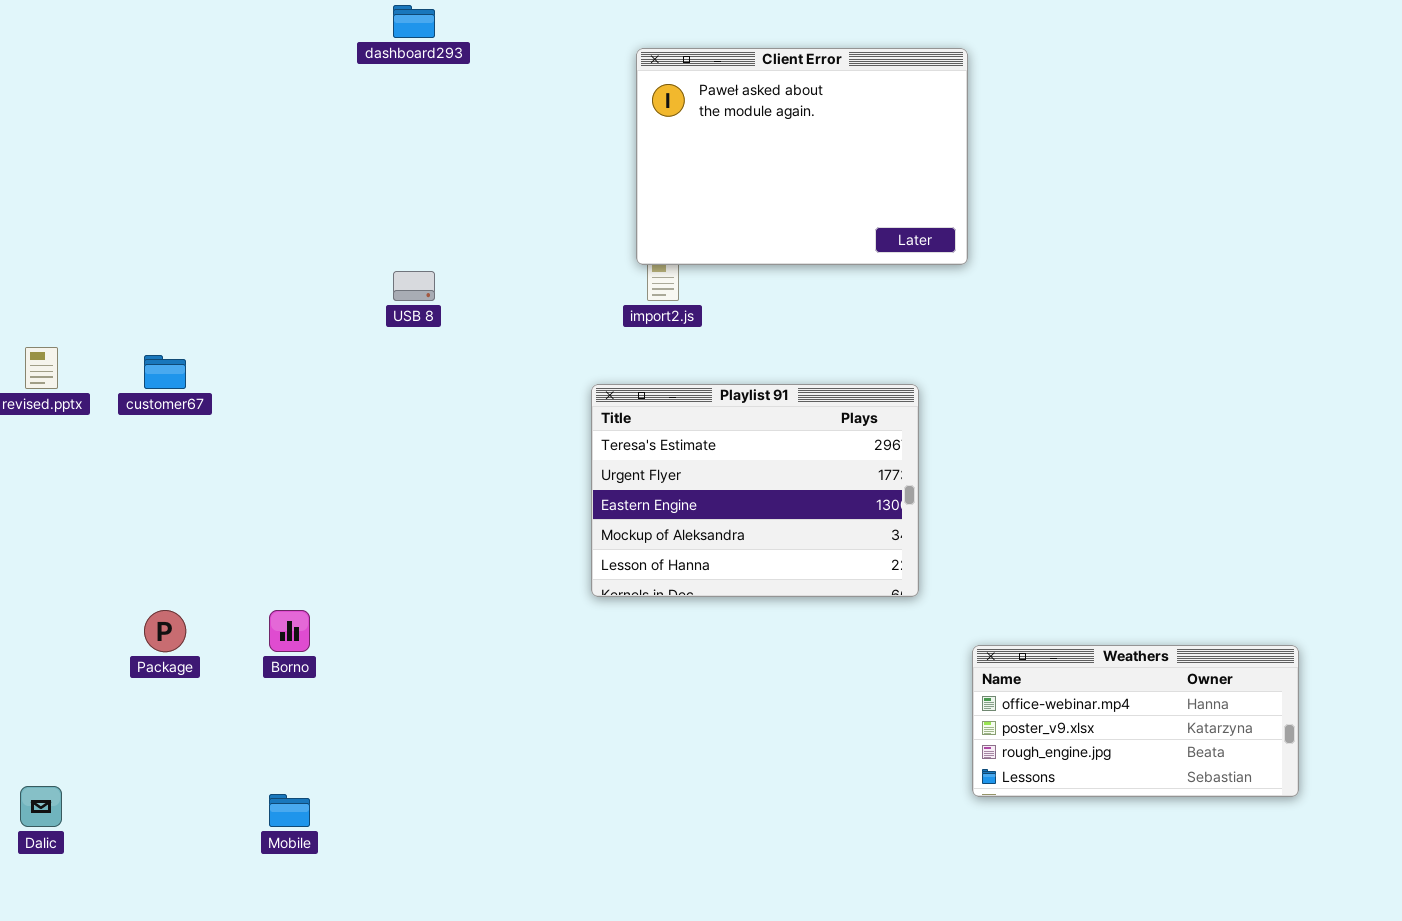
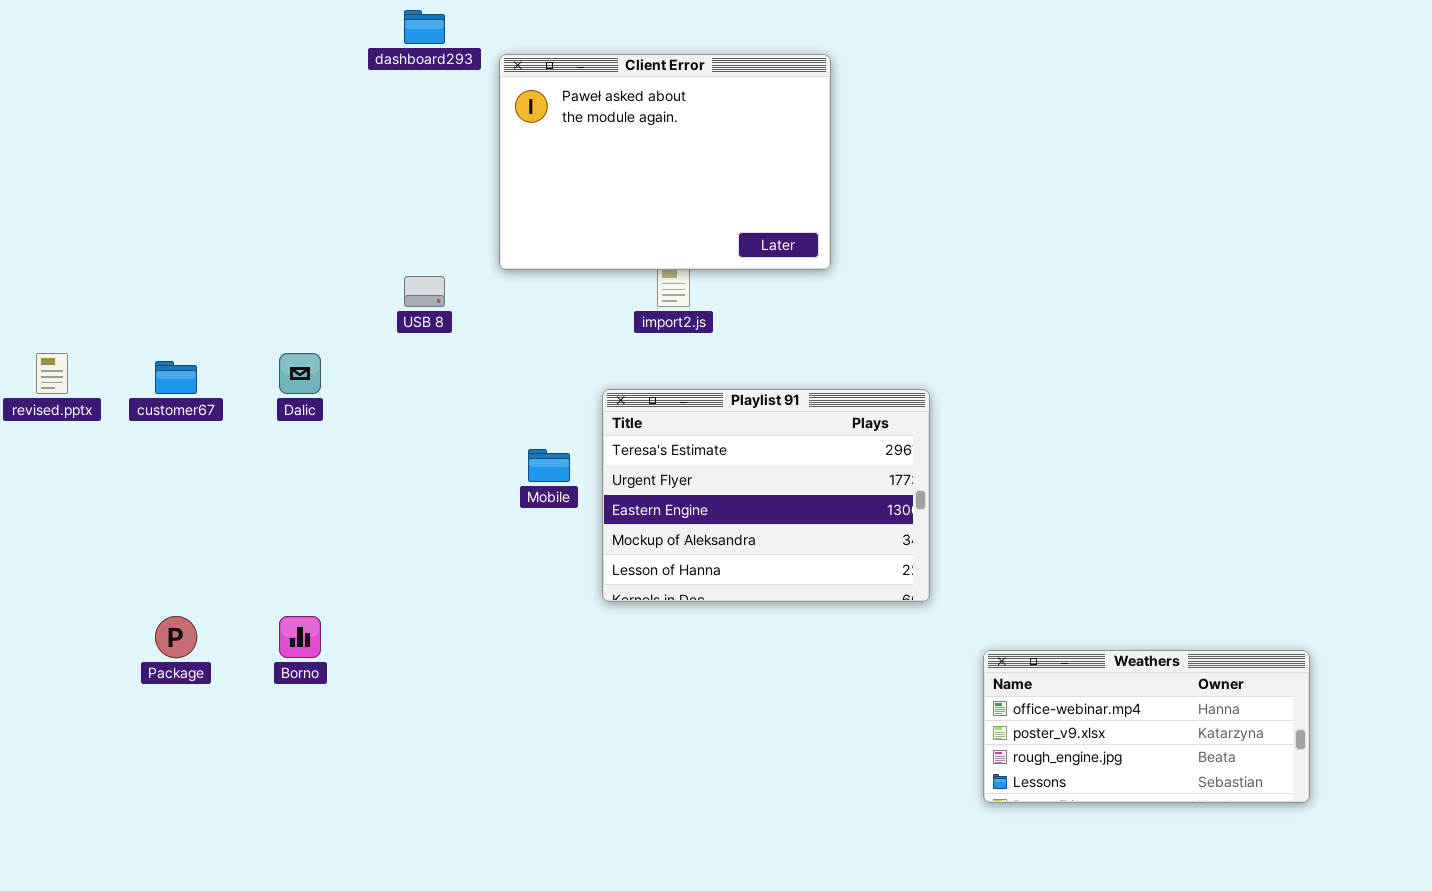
Client Error: [636,48,968,265] -> [499,54,831,270], moved
Dalic: [20,786,62,827] -> [279,353,321,394], moved
Mobile: [269,794,310,827] -> [528,449,570,482], moved

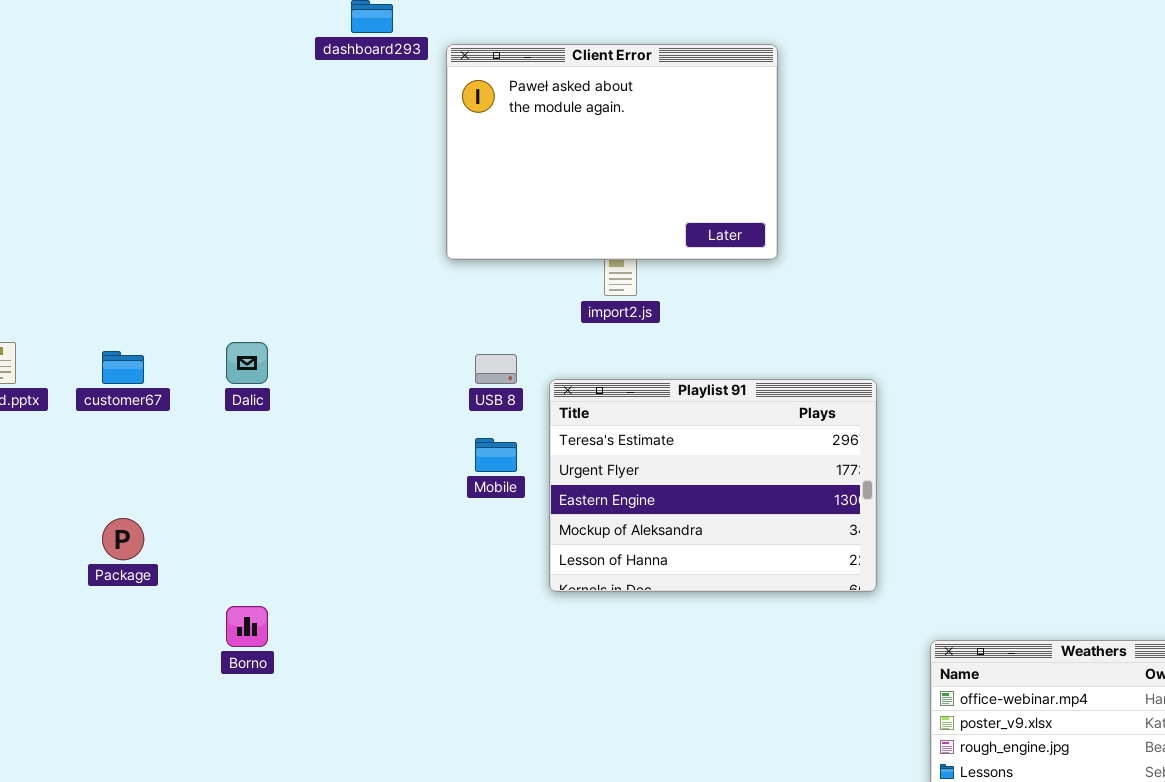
USB 8: [404,276,445,307] -> [475,354,517,384], moved
Package: [155,616,197,658] -> [102,518,144,560], moved

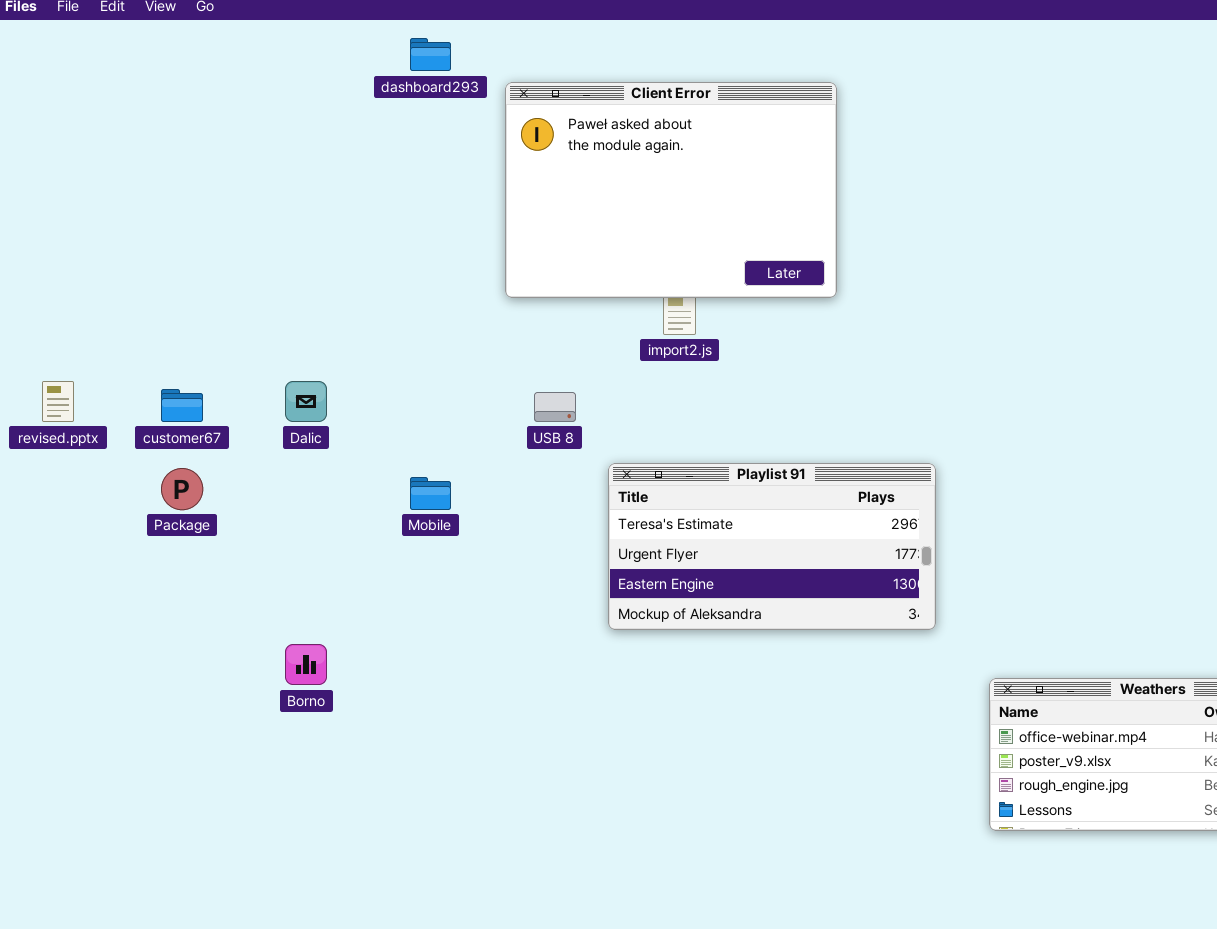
Playlist 91: [549,379,877,592] -> [608,463,936,630], resized
Mobile: [475,438,517,472] -> [410,477,451,510], moved
Package: [102,518,144,560] -> [161,468,203,510], moved

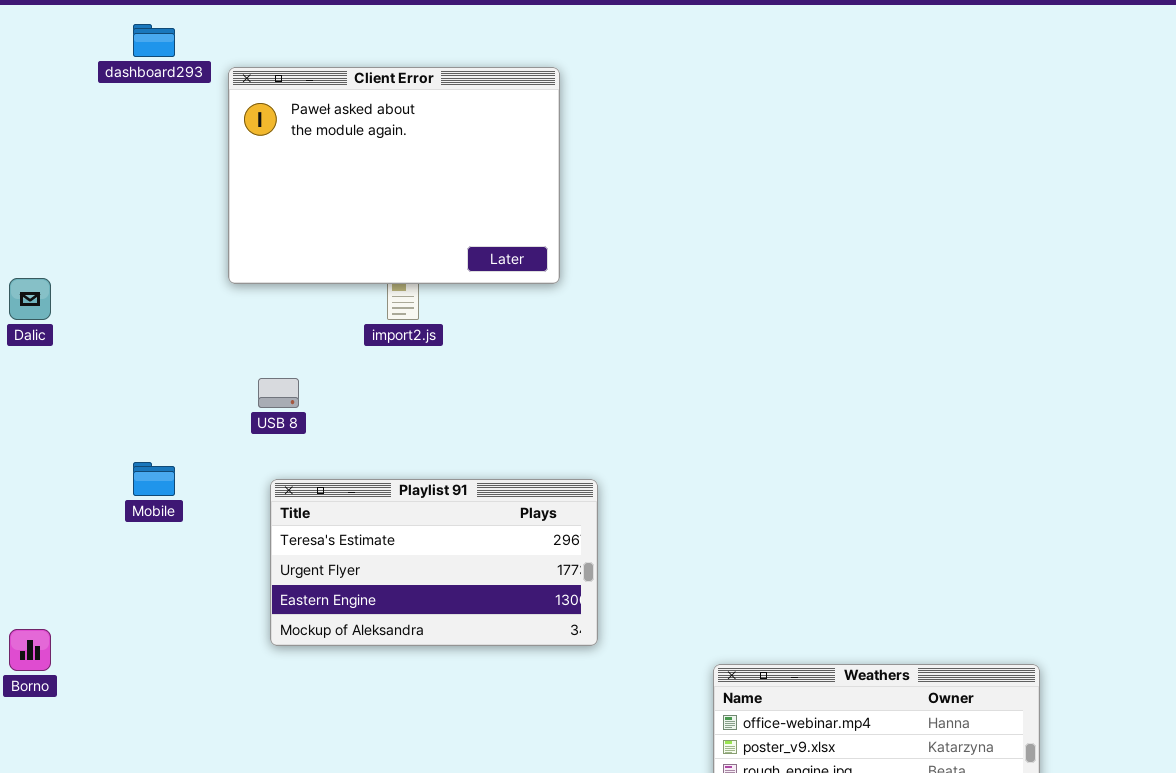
Dalic: [285,381,327,422] -> [9,278,51,320], moved
Playlist 91: [608,463,936,630] -> [270,479,598,646], moved

